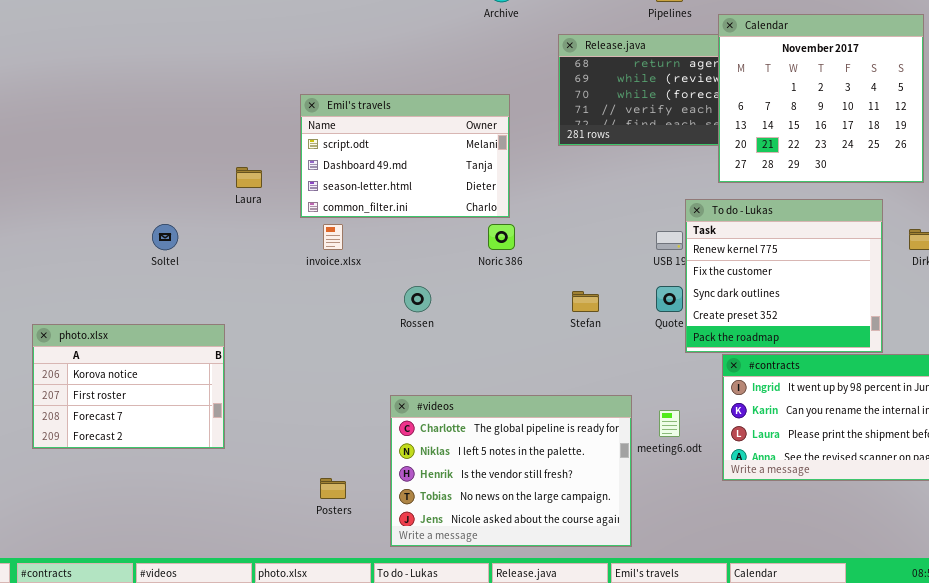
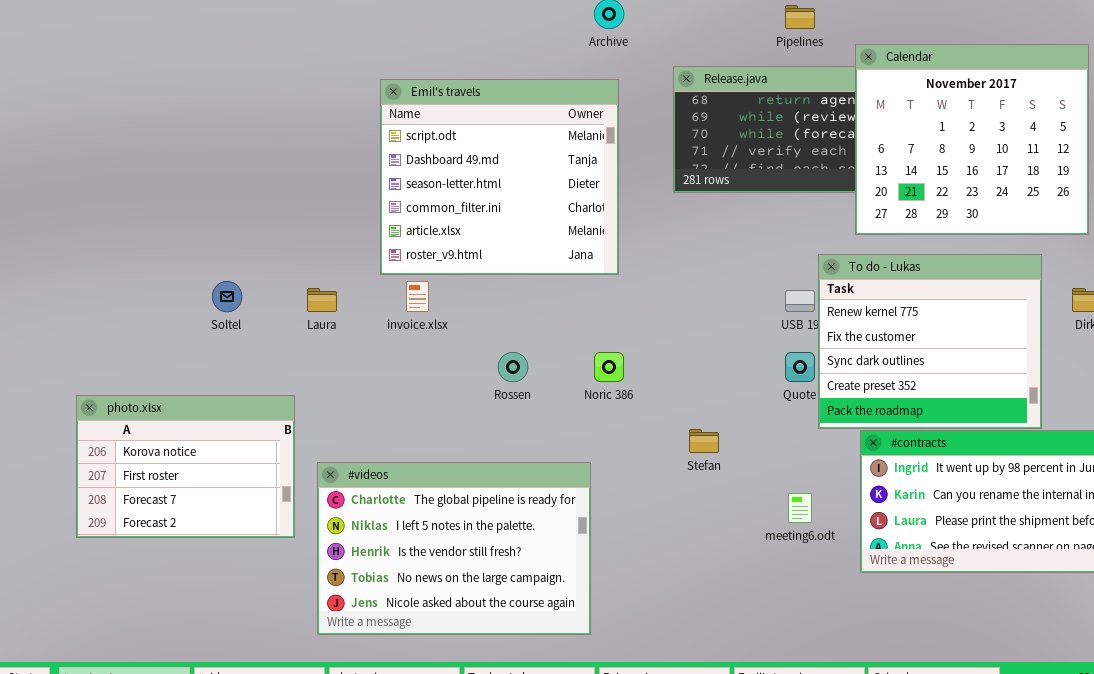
Emil's travels: [300,94,510,218] -> [380,79,619,275], resized
Laura: [236,167,262,188] -> [307,288,337,312], moved
Noric 386: [488,224,515,250] -> [594,352,624,382], moved
Stefan: [572,291,599,312] -> [689,429,719,453], moved
#videos: [390,395,632,547] -> [317,462,591,635], moved

